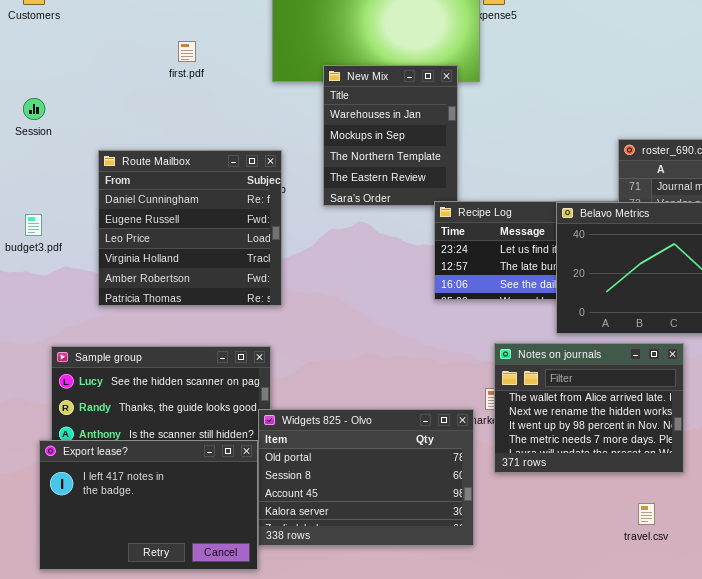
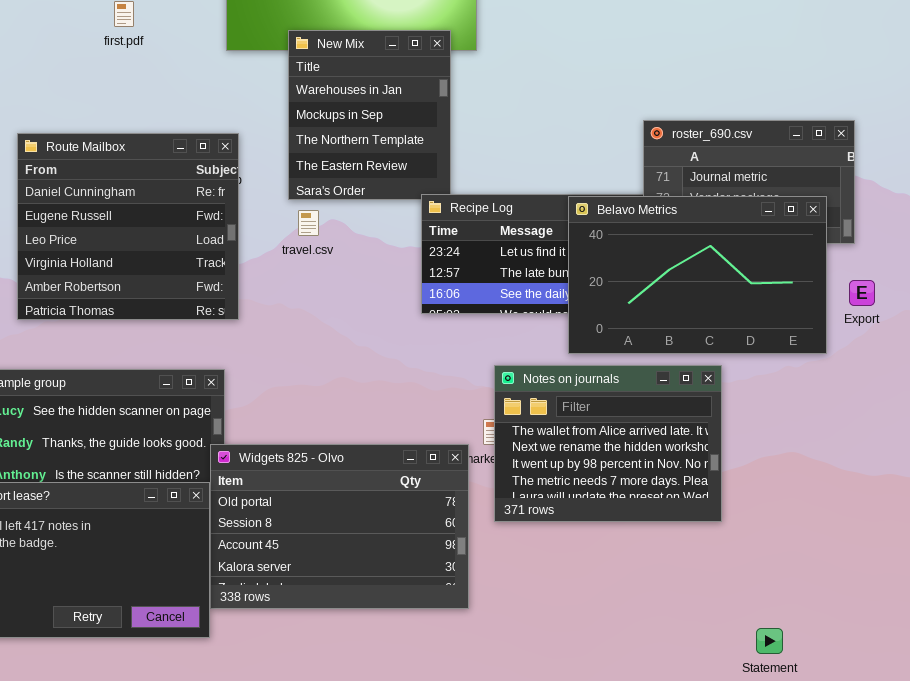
travel.csv: [638,503,655,525] -> [298,210,319,236], moved

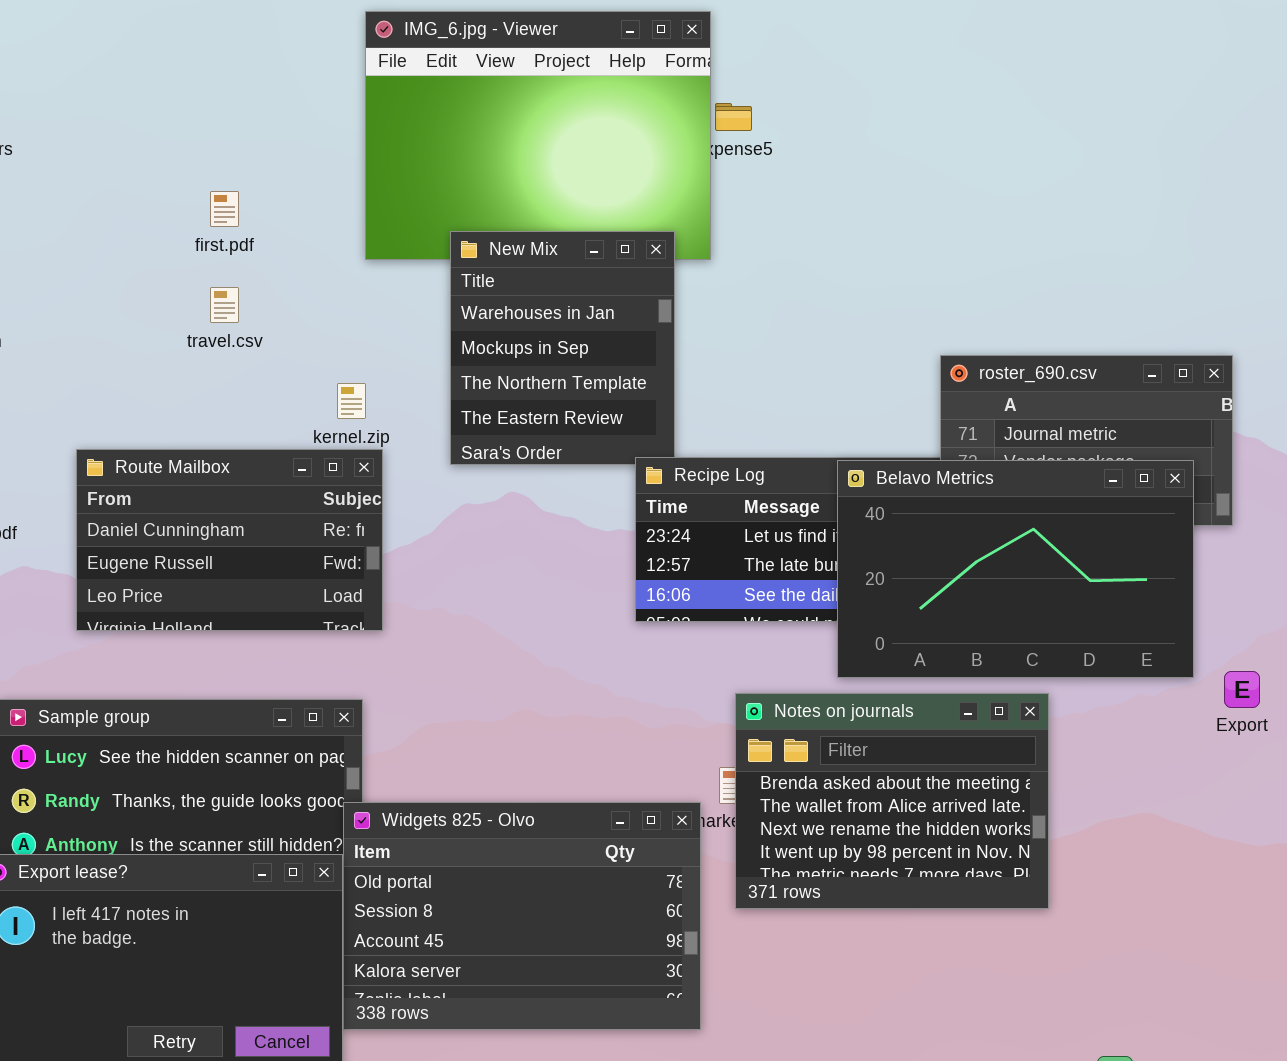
Route Mailbox: [17,133,239,320] -> [76,449,383,631], resized
travel.csv: [298,210,319,236] -> [210,287,239,323], moved
Export: [849,280,875,306] -> [1224,671,1260,708], moved
Notes on journals: [494,365,722,522] -> [735,693,1049,909], scrolled up 1 row

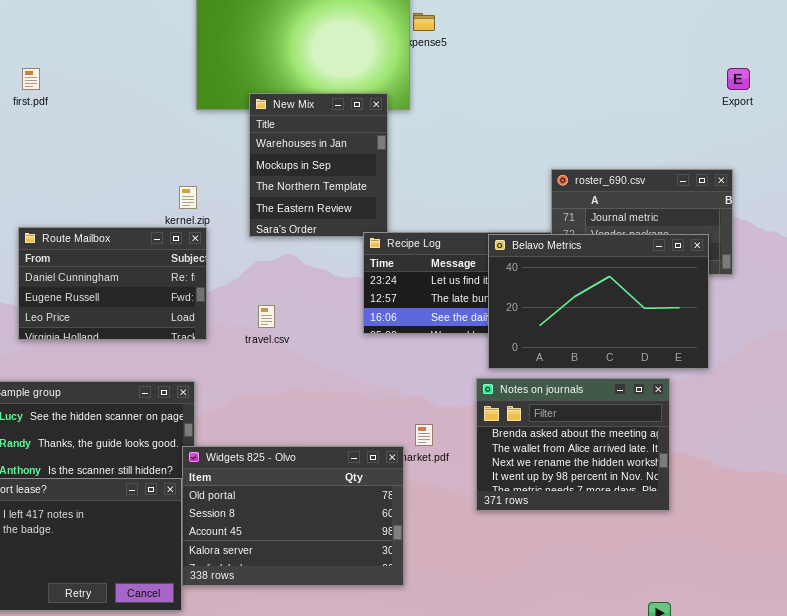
first.pdf: [210,191,239,227] -> [22,68,40,90], moved
travel.csv: [210,287,239,323] -> [258,305,275,328], moved
Export: [1224,671,1260,708] -> [727,68,750,90], moved
Notes on journals: [735,693,1049,909] -> [476,378,670,511], moved

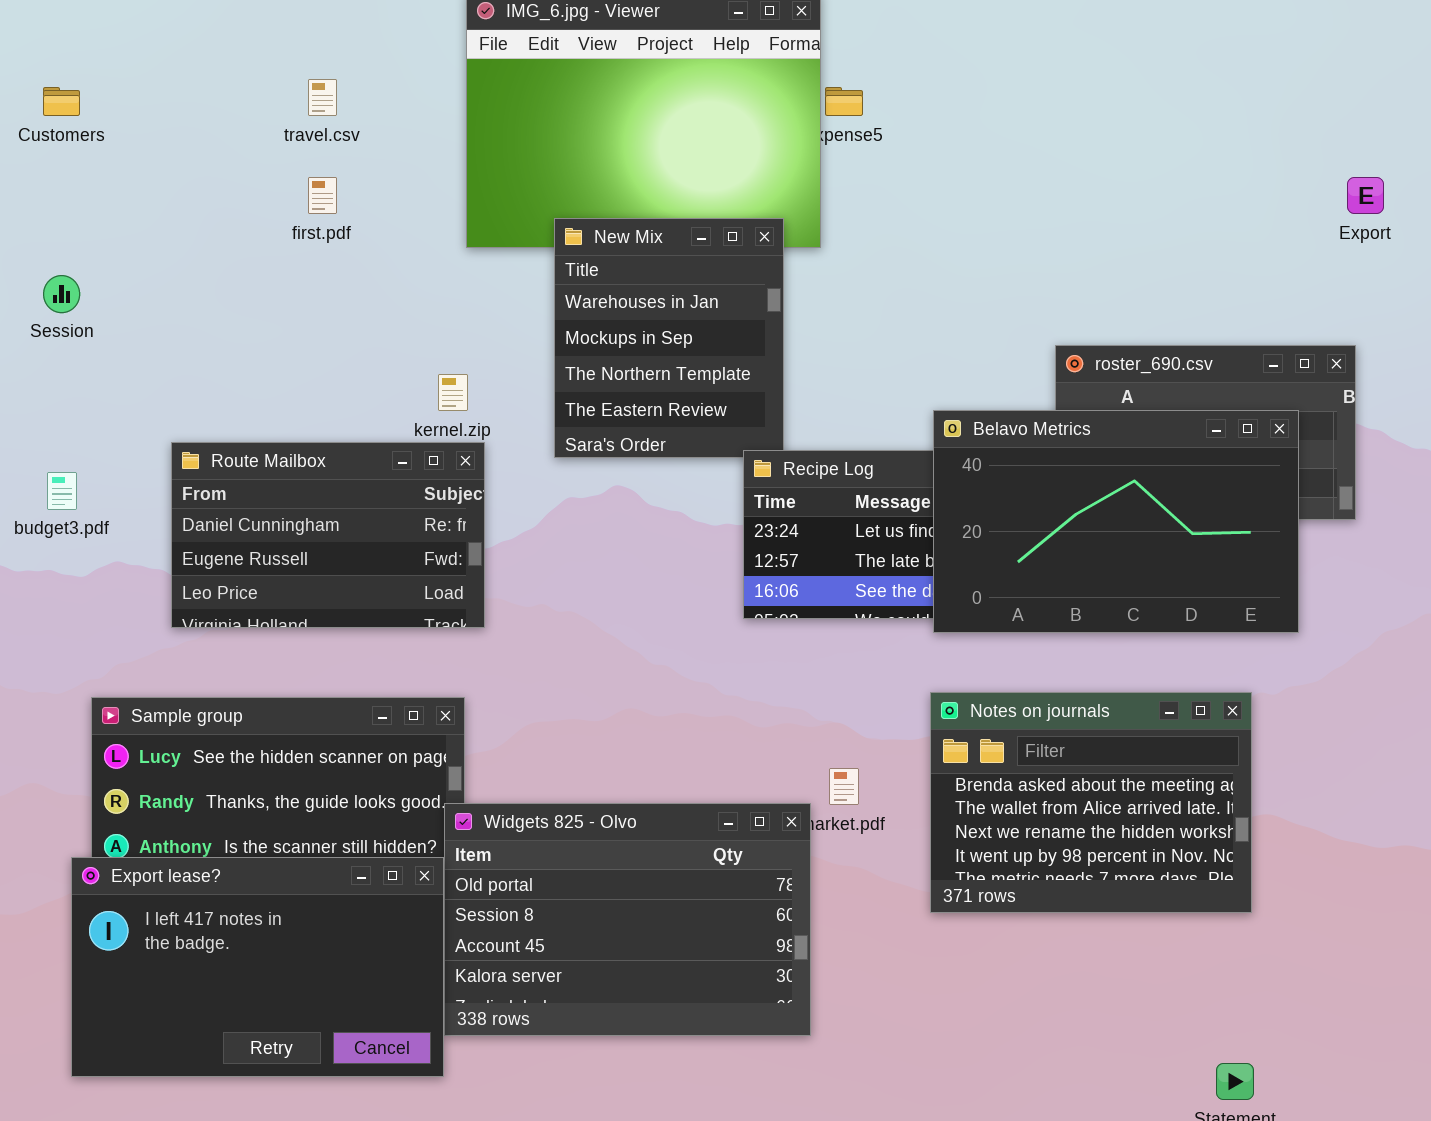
first.pdf: [22,68,40,90] -> [308,177,337,214], moved
Belavo Metrics: [488,234,709,369] -> [933,410,1299,633], moved
travel.csv: [258,305,275,328] -> [308,79,337,116], moved

